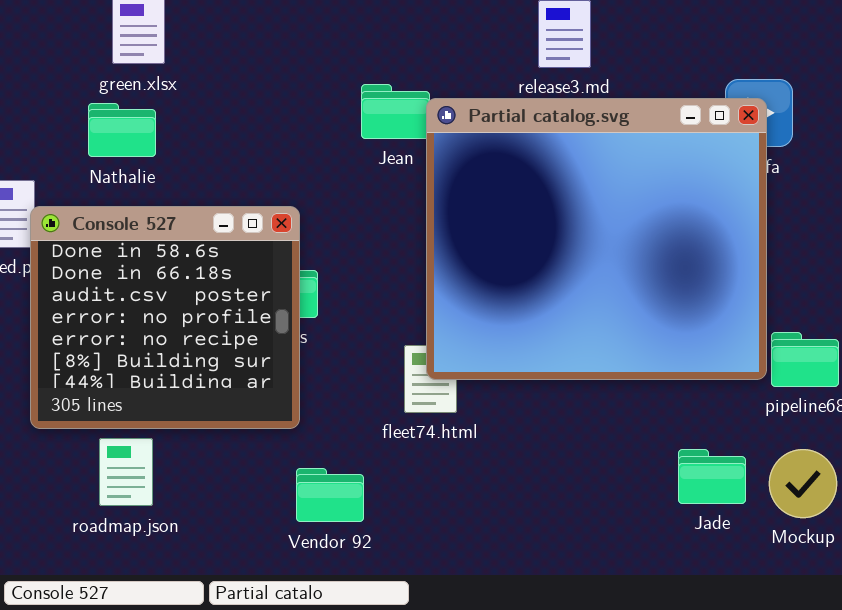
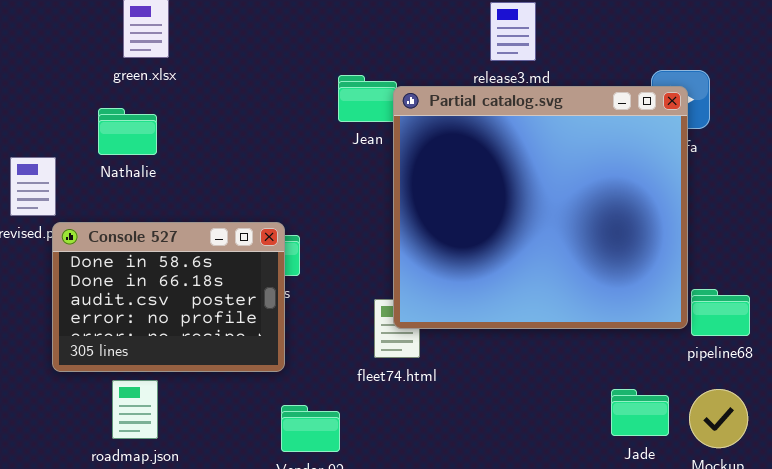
Nathalie: [88,103,156,157] -> [98,108,157,155], moved
Console 527: [30,206,300,429] -> [52,222,285,372], resized

